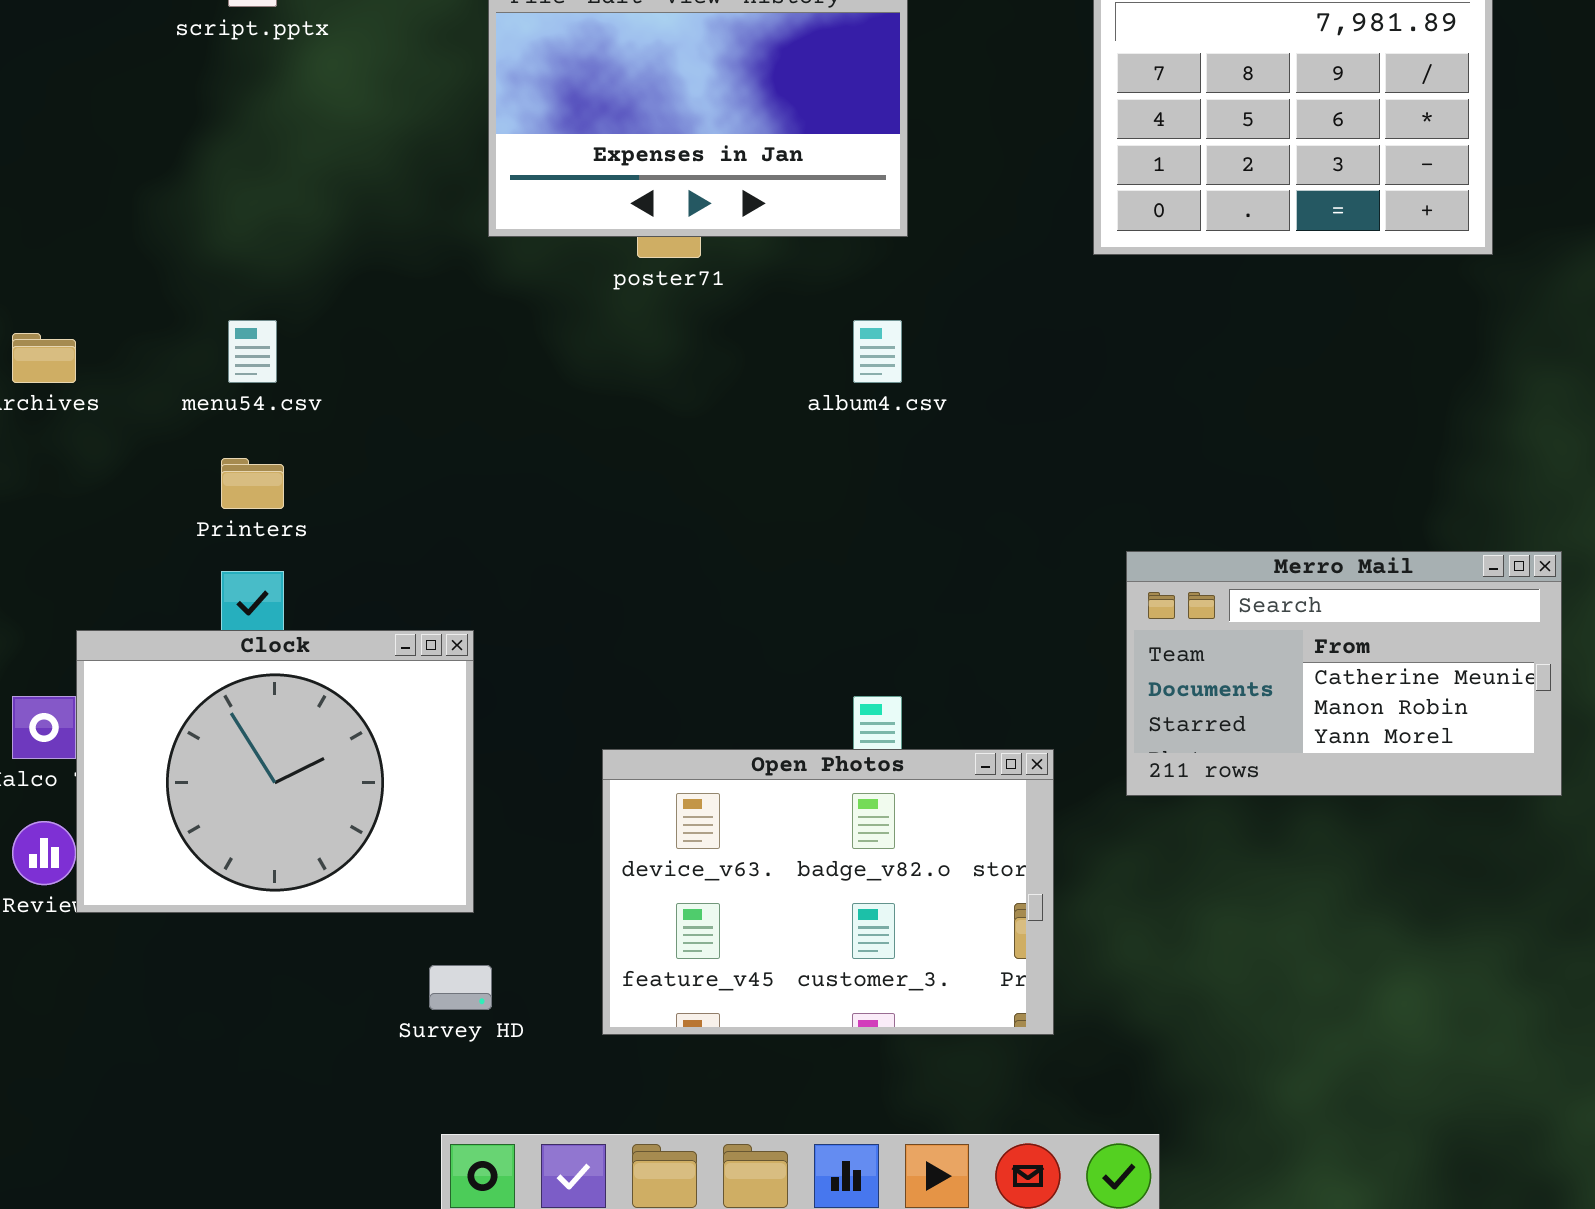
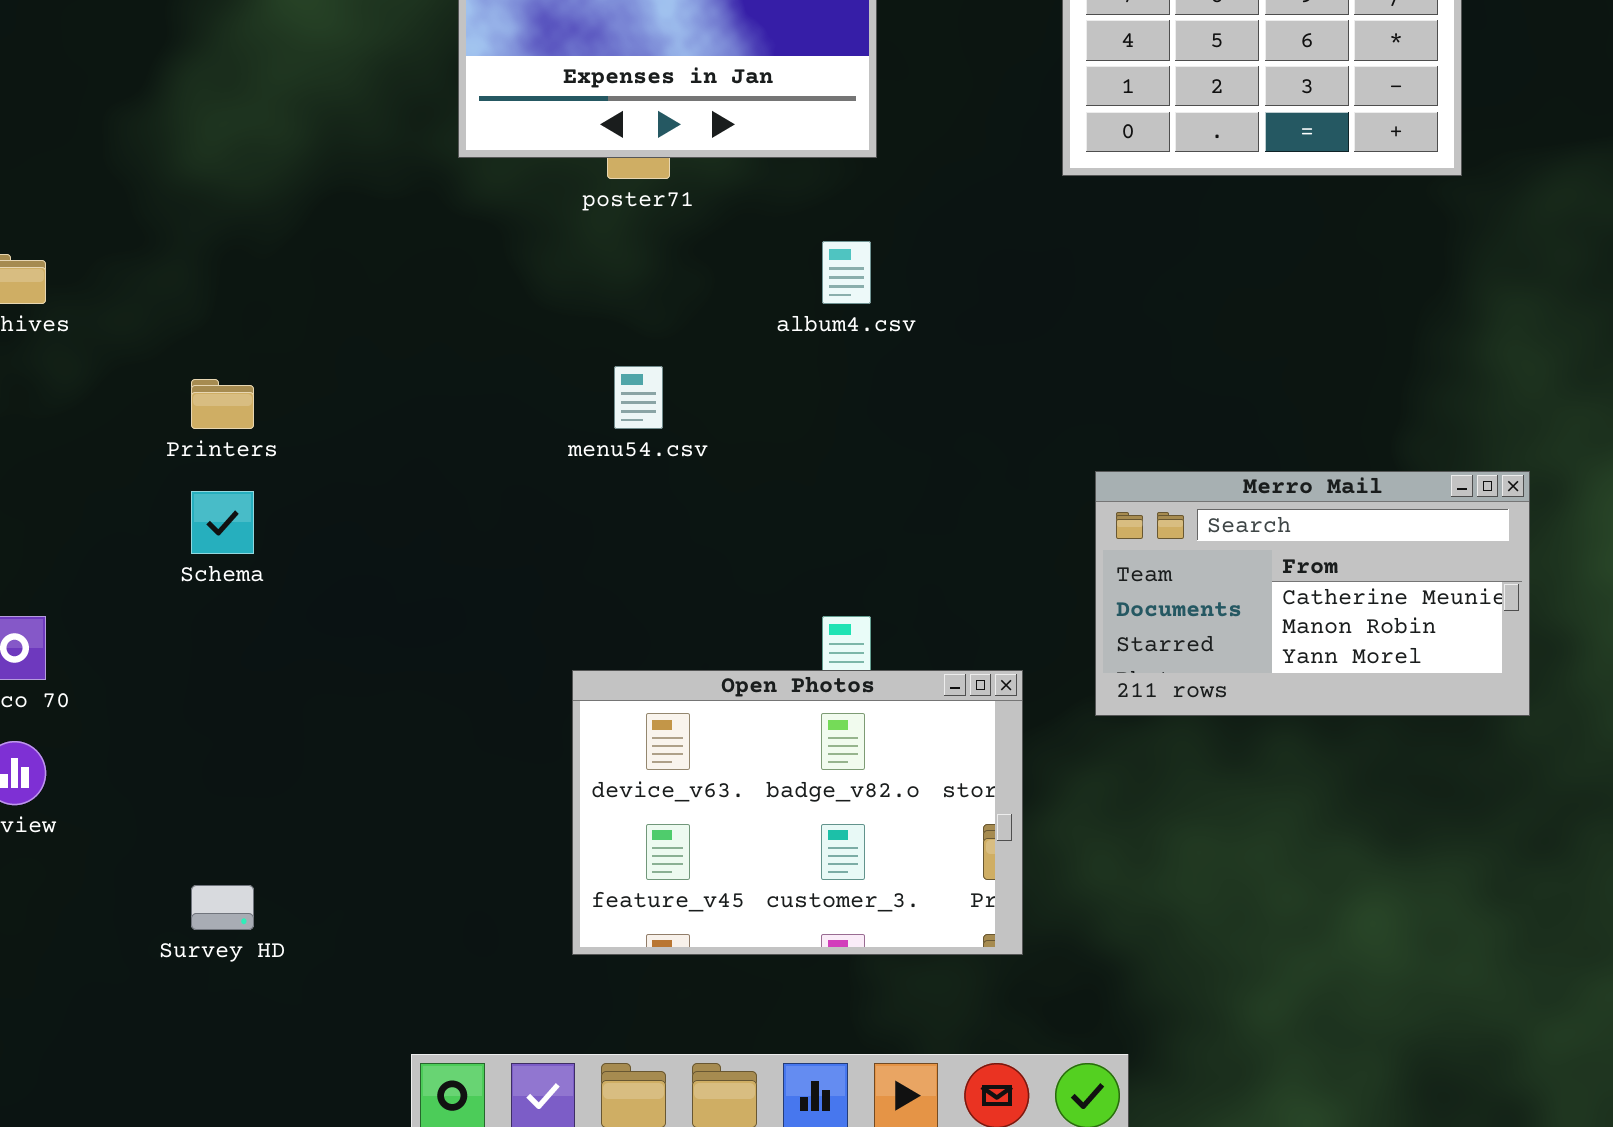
menu54.csv: [228,320,277,383] -> [614,366,663,429], moved
Clock: [76,630,474,913] -> none, closed
Survey HD: [429,965,492,1010] -> [191,885,254,930], moved

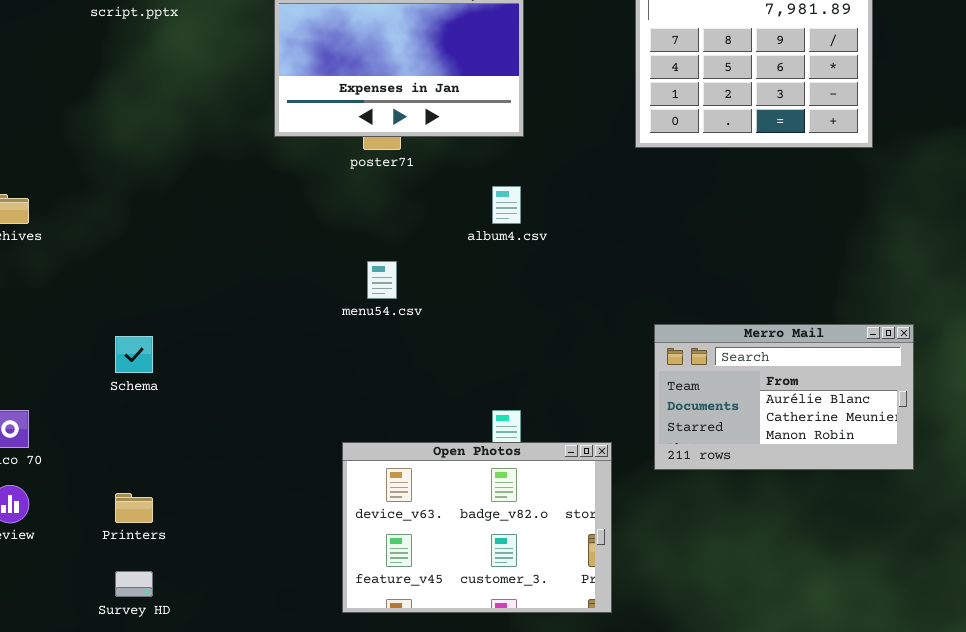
Printers: [191,379,254,429] -> [115,493,153,523], moved
Merro Mail: [1095,471,1530,716] -> [654,324,914,470], scrolled up 1 row

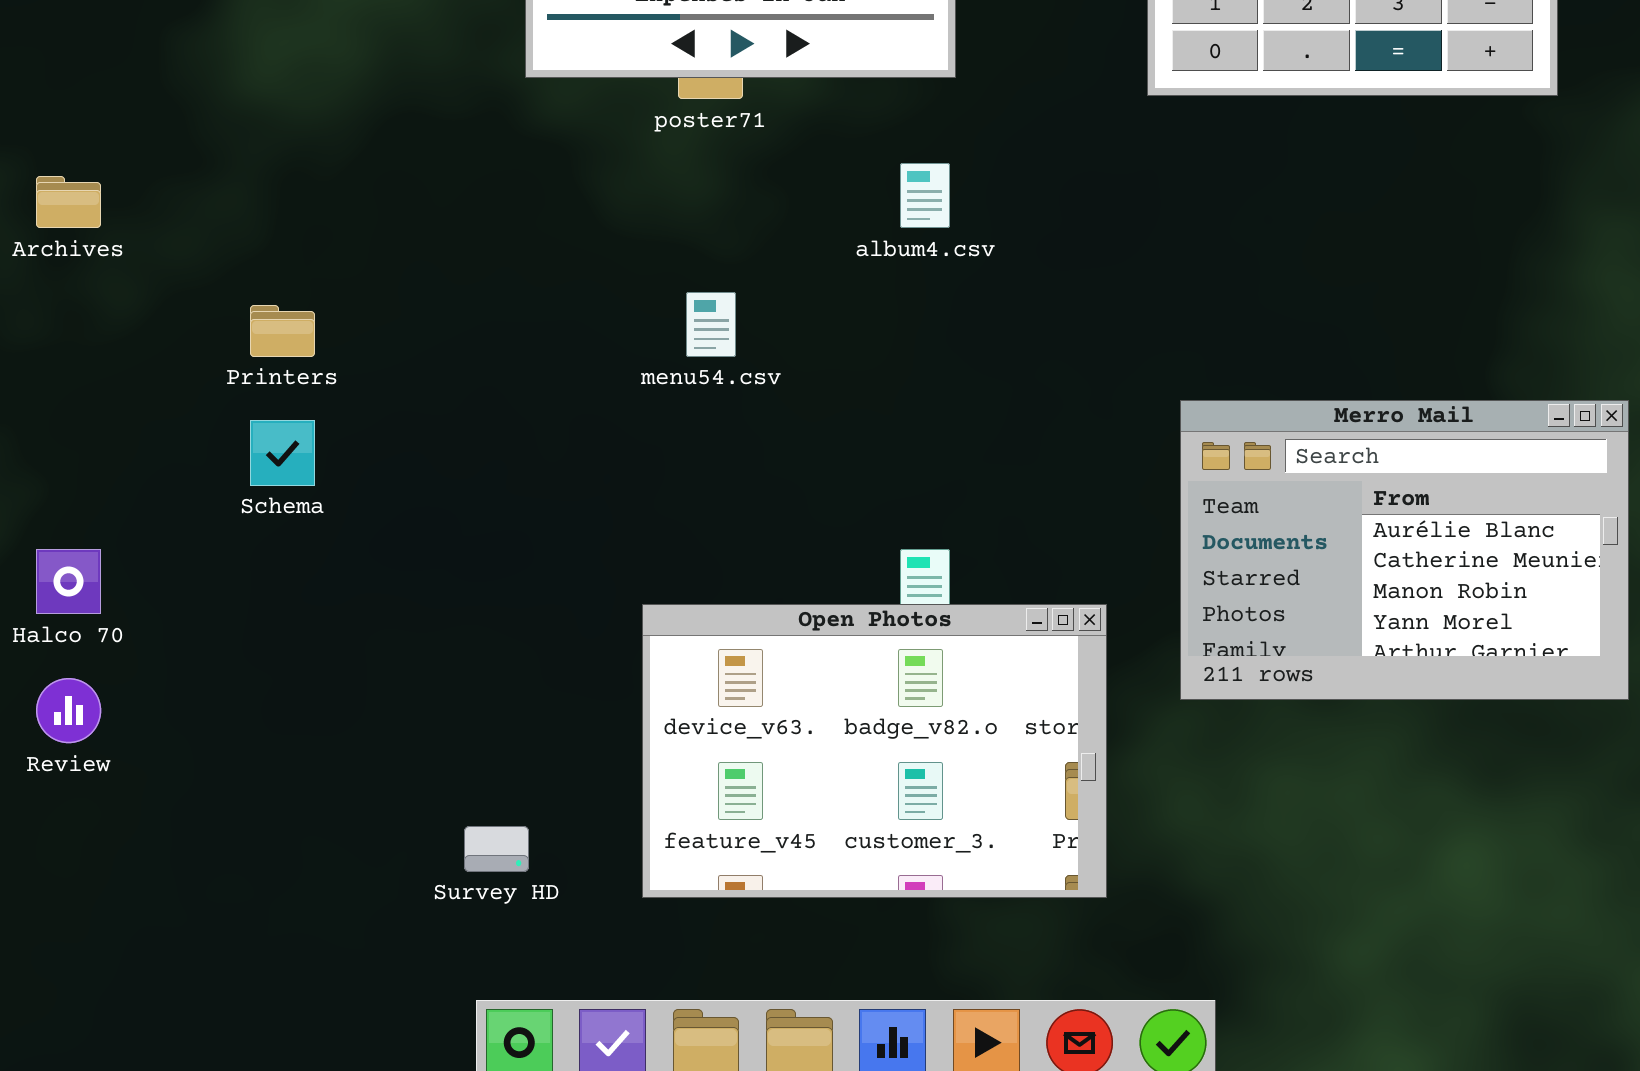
Merro Mail: [654,324,914,470] -> [1180,400,1629,700], resized
Printers: [115,493,153,523] -> [250,305,315,357], moved
Survey HD: [115,571,153,597] -> [464,826,529,872], moved

